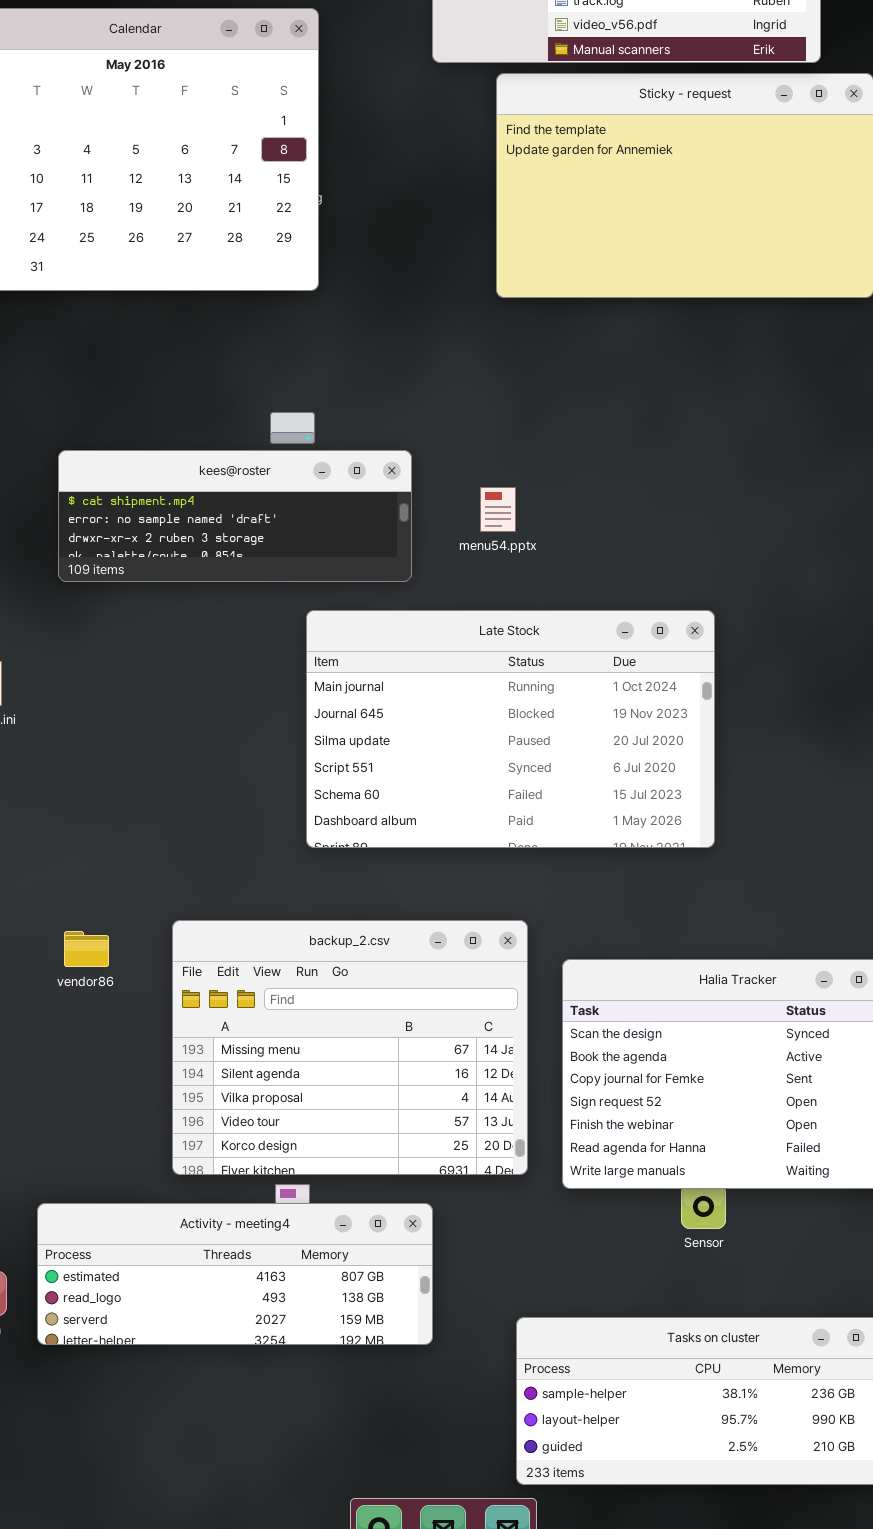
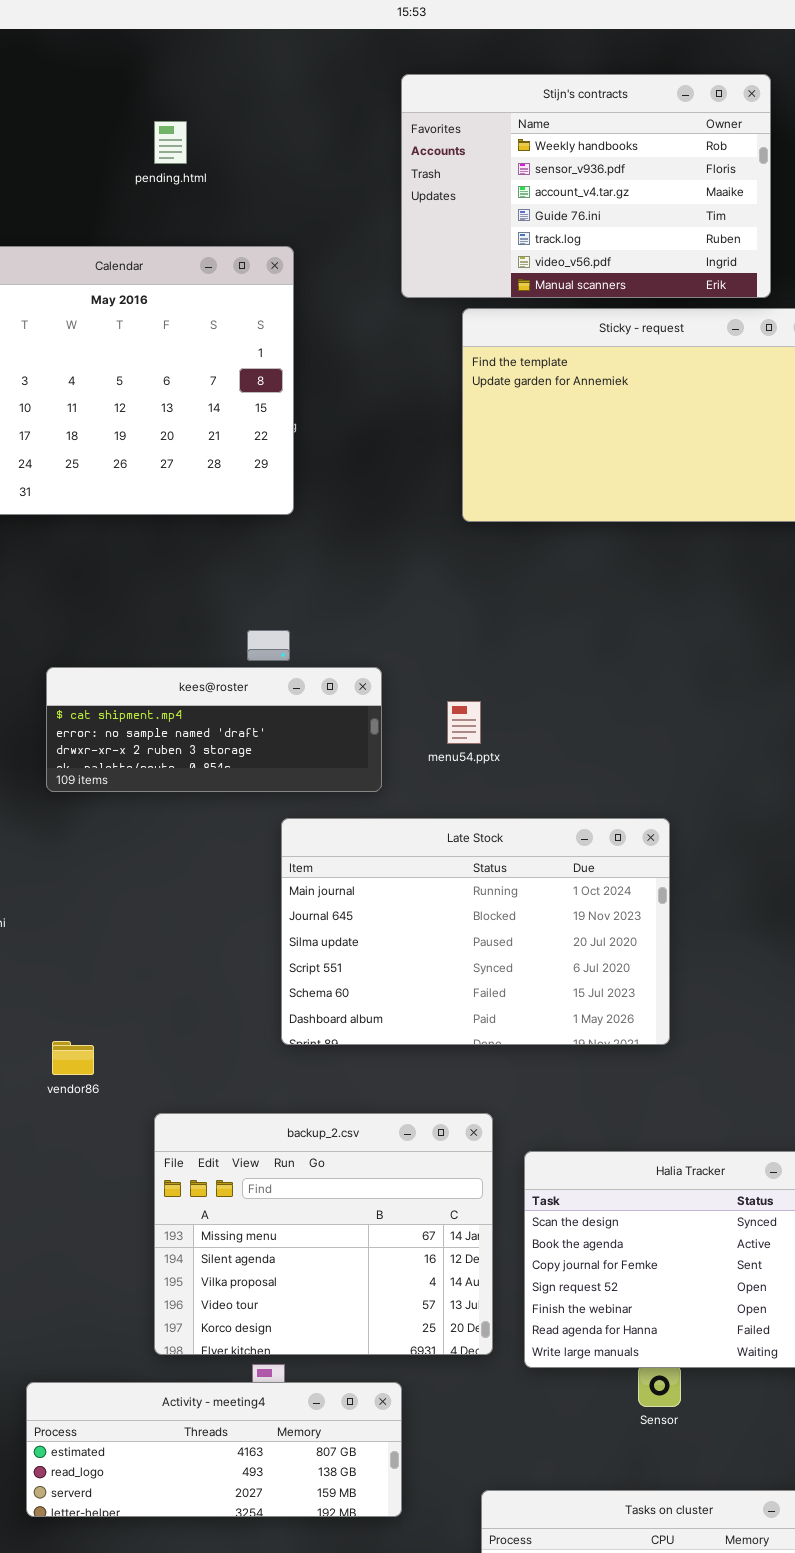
vendor86: [64,931,109,967] -> [52,1041,94,1075], moved

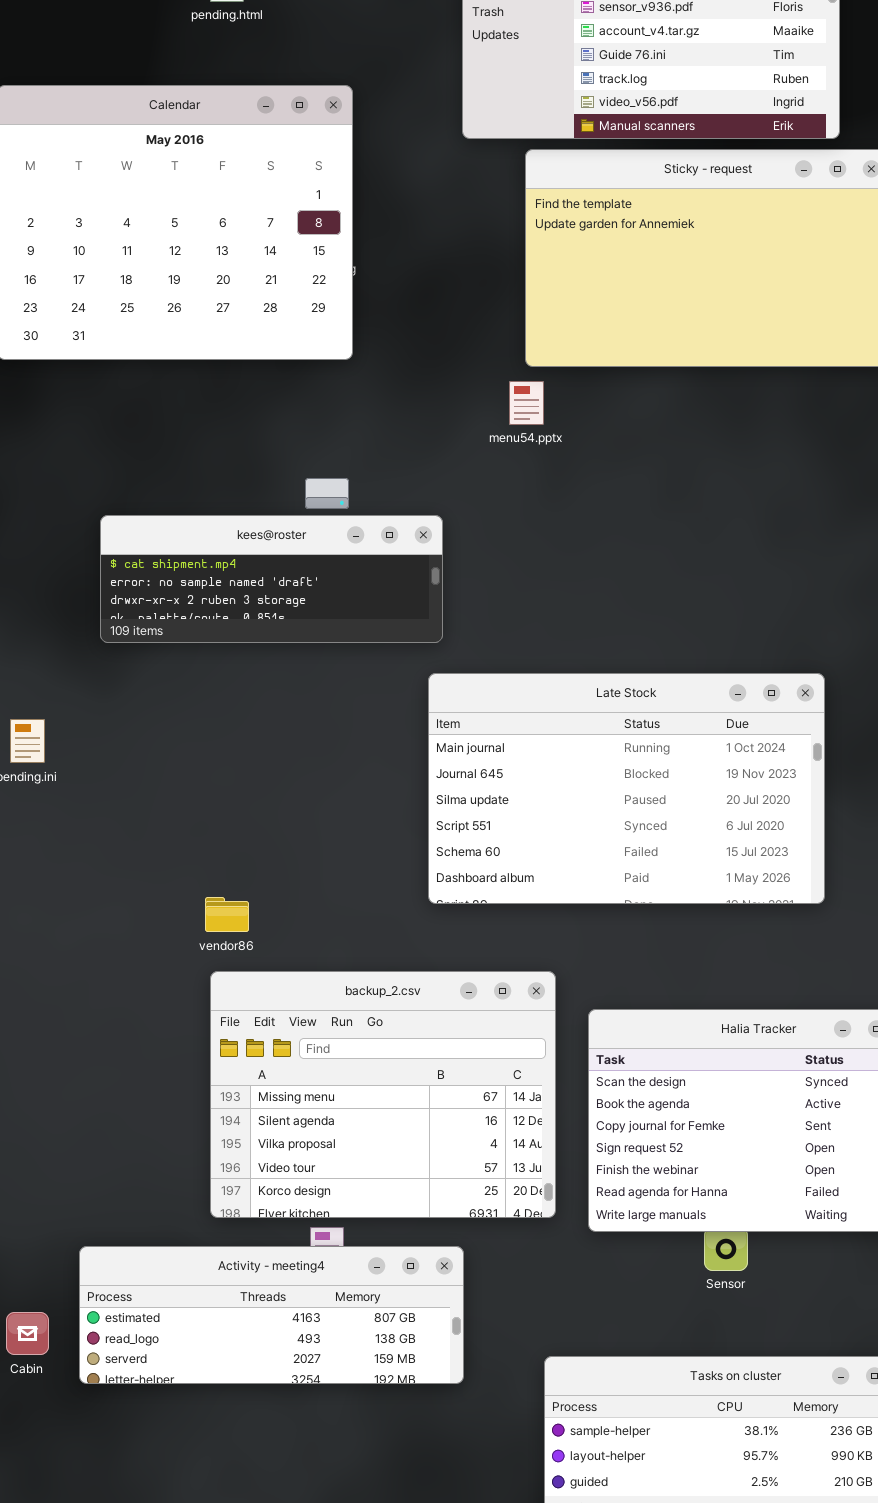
menu54.pptx: [447,701,481,744] -> [509,381,544,425], moved
Late Stock: [281,818,670,1045] -> [428,673,825,904], moved
vendor86: [52,1041,94,1075] -> [205,897,249,932], moved

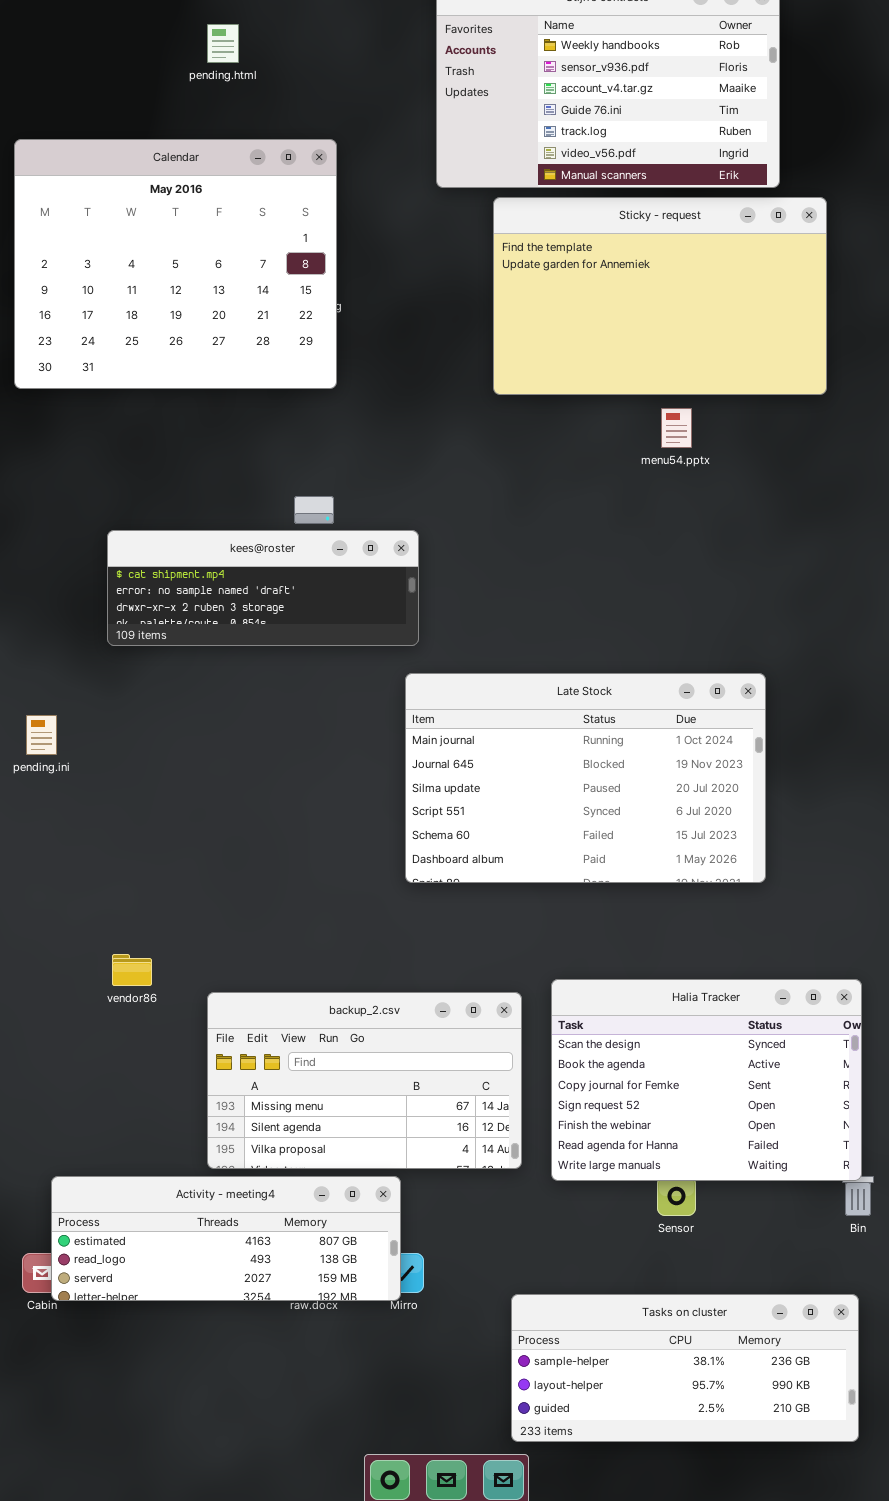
menu54.pptx: [509,381,544,425] -> [661,408,692,448], moved
vendor86: [205,897,249,932] -> [112,954,152,986], moved
backup_2.csv: [210,971,556,1218] -> [207,992,522,1169], resized
Activity - meeting4: [79,1246,464,1384] -> [51,1176,401,1301], moved

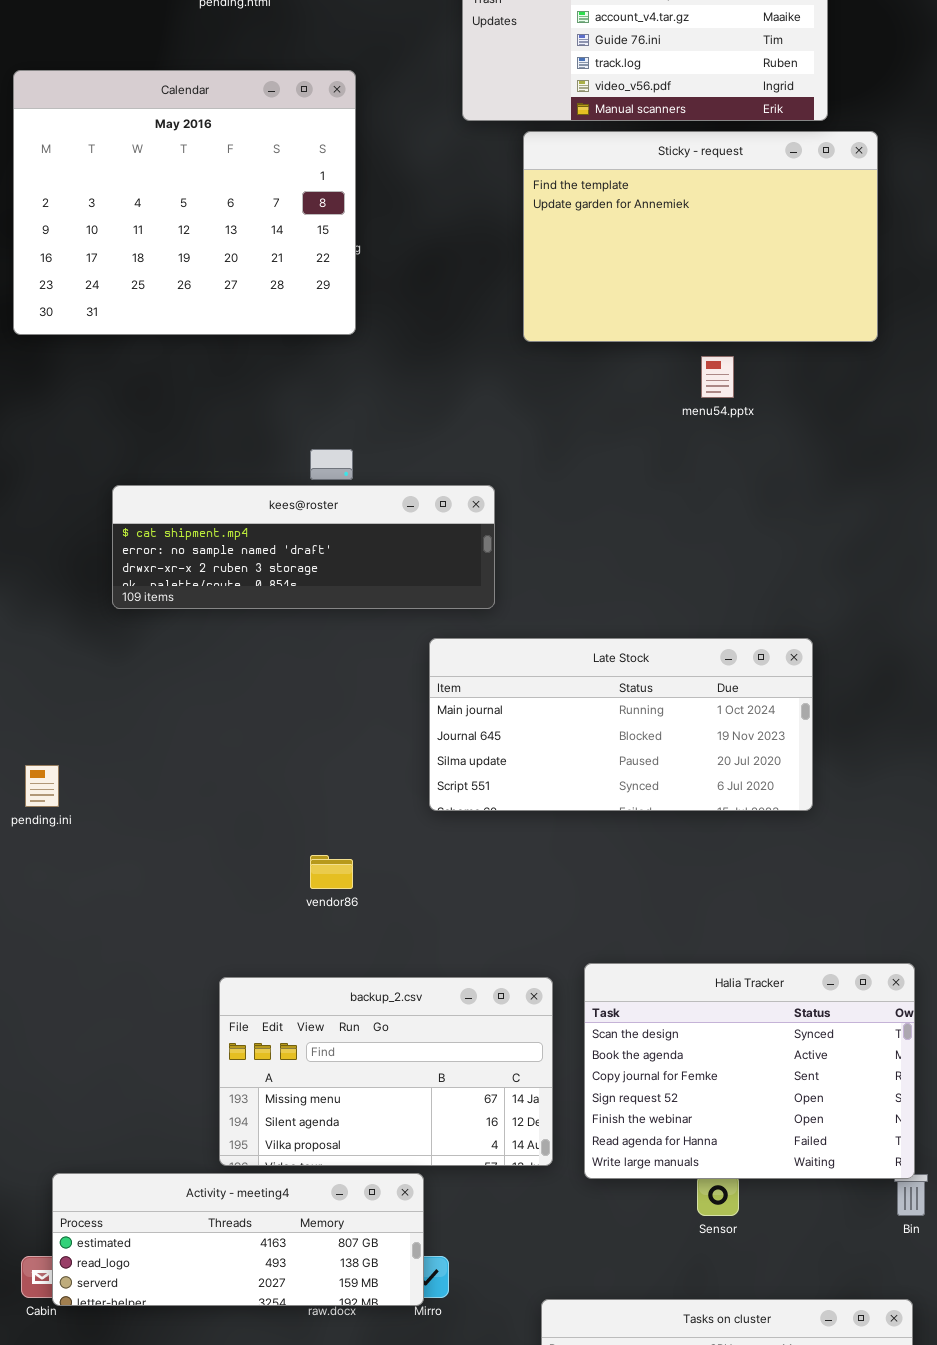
kees@roster: [107,530,419,646] -> [112,485,495,609], resized
Late Stock: [405,673,766,883] -> [429,638,813,811], resized
pending.ini: [26,715,57,755] -> [25,765,59,807], moved
vendor86: [112,954,152,986] -> [310,855,353,889], moved

